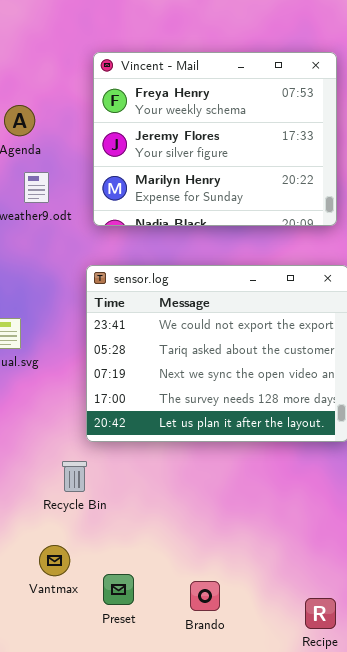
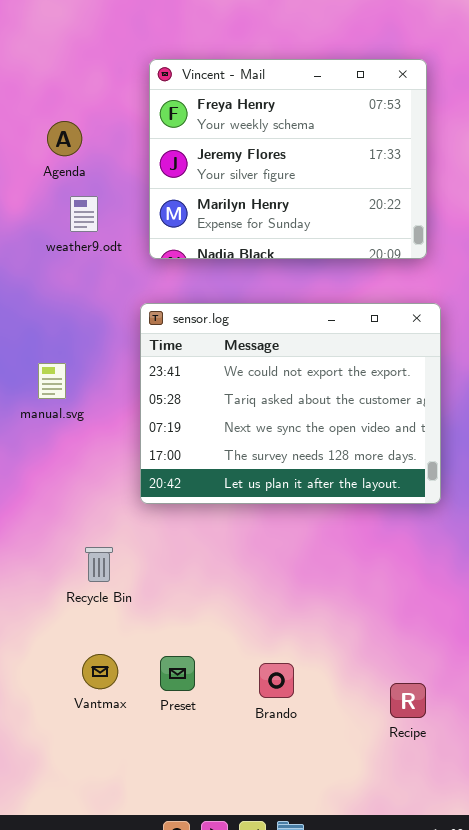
Recycle Bin: [62,461,87,492] -> [85,547,113,582], moved
Vantmax: [39,545,70,576] -> [82,654,118,689], moved

